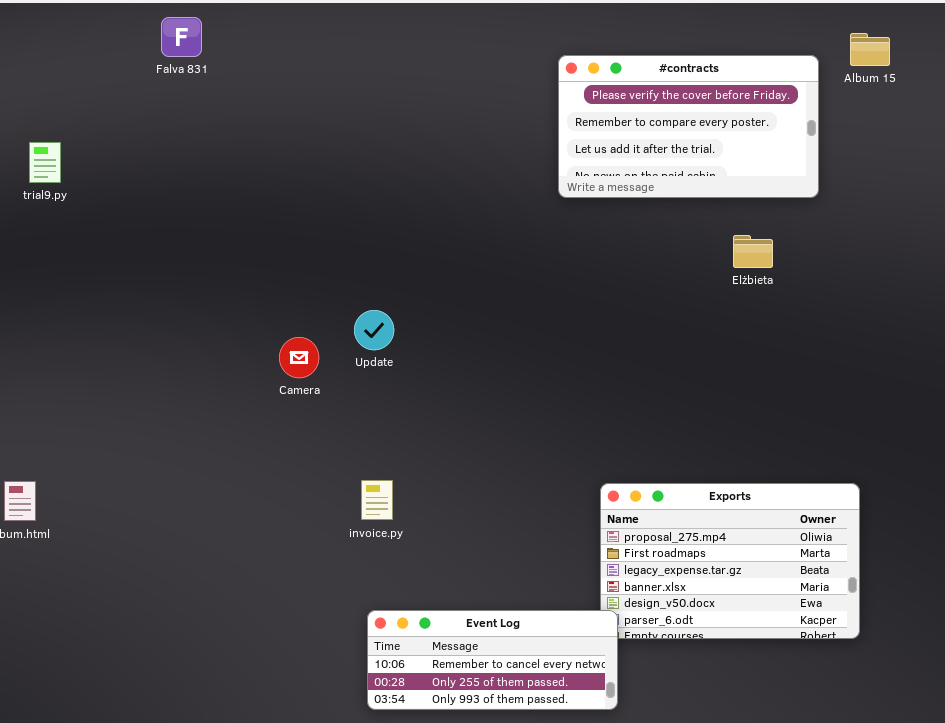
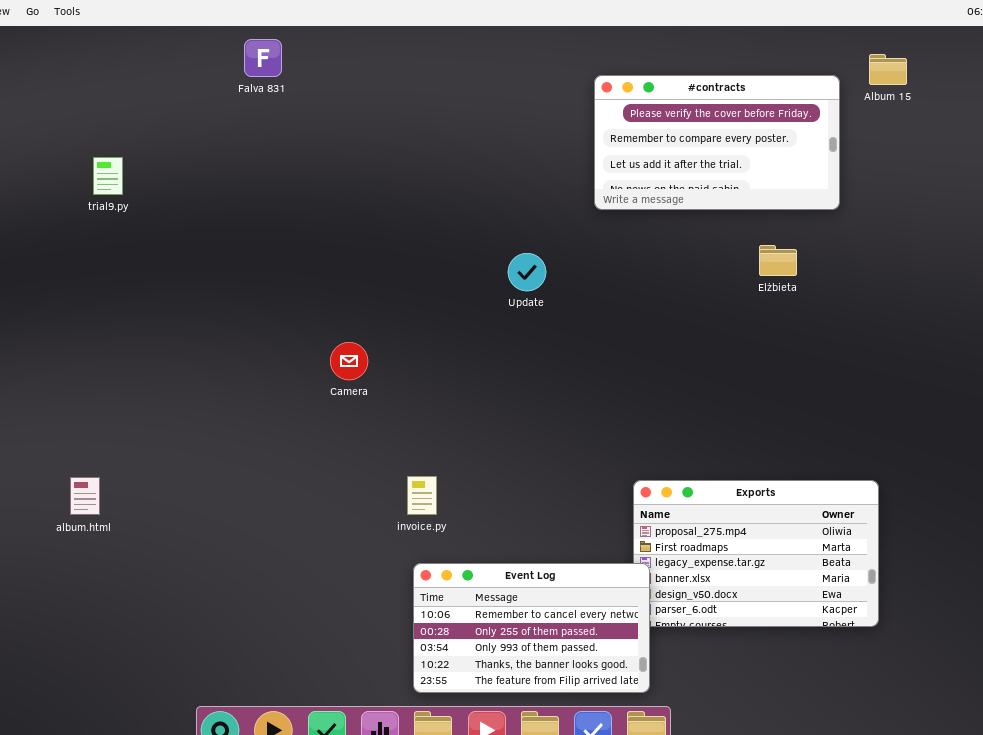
Falva 831: [161,17,202,57] -> [244,39,282,77], moved
Update: [354,310,394,350] -> [508,253,546,291], moved
Event Log: [367,610,618,710] -> [413,563,650,693], resized

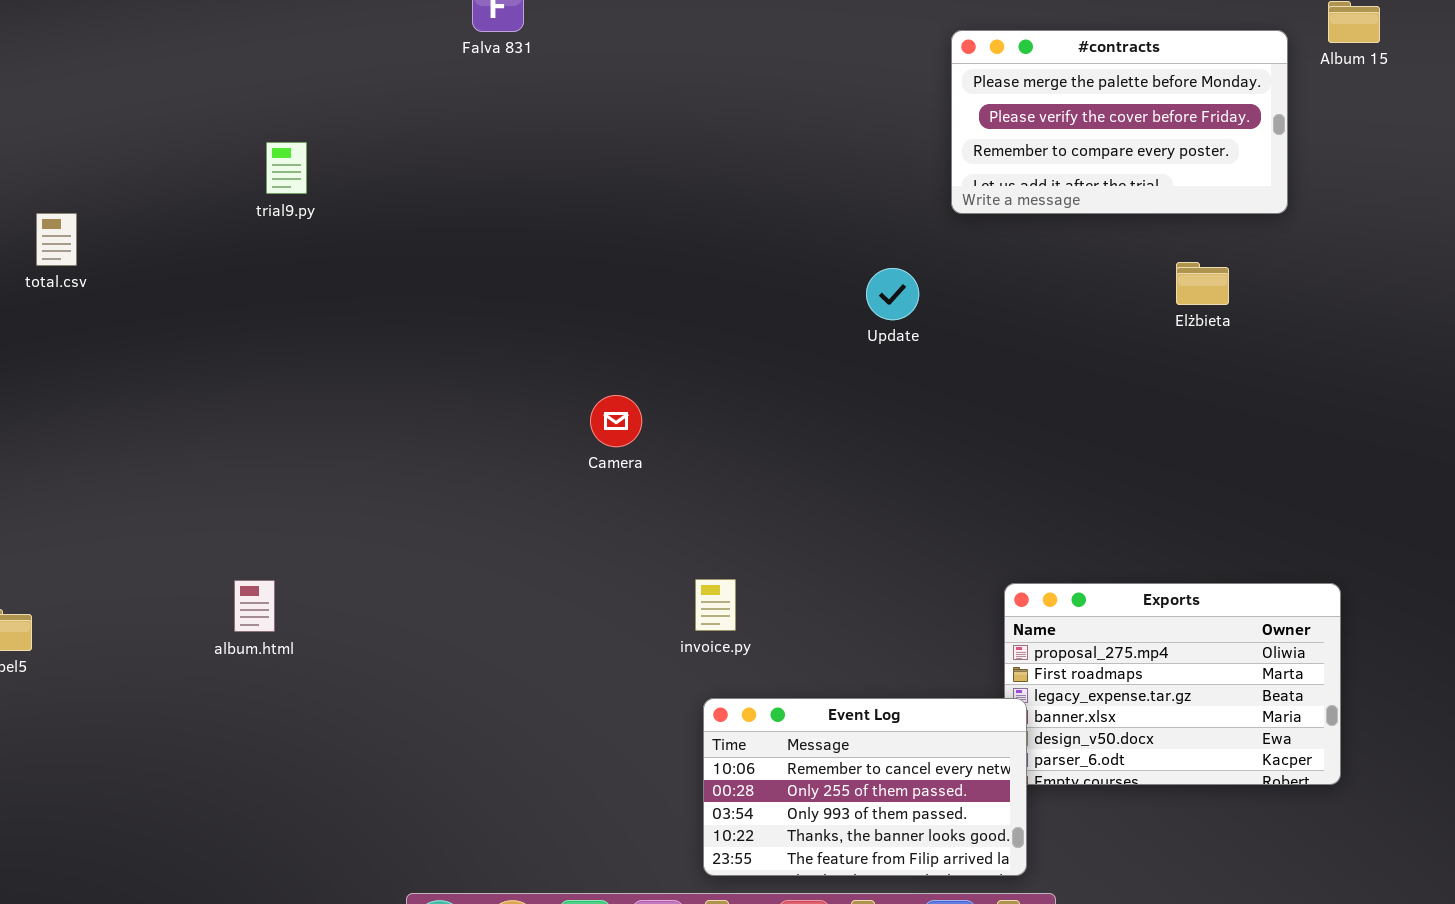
#contracts: [594,75,840,210] -> [951,30,1288,214], scrolled up 1 row
Update: [508,253,546,291] -> [866,268,919,320], moved

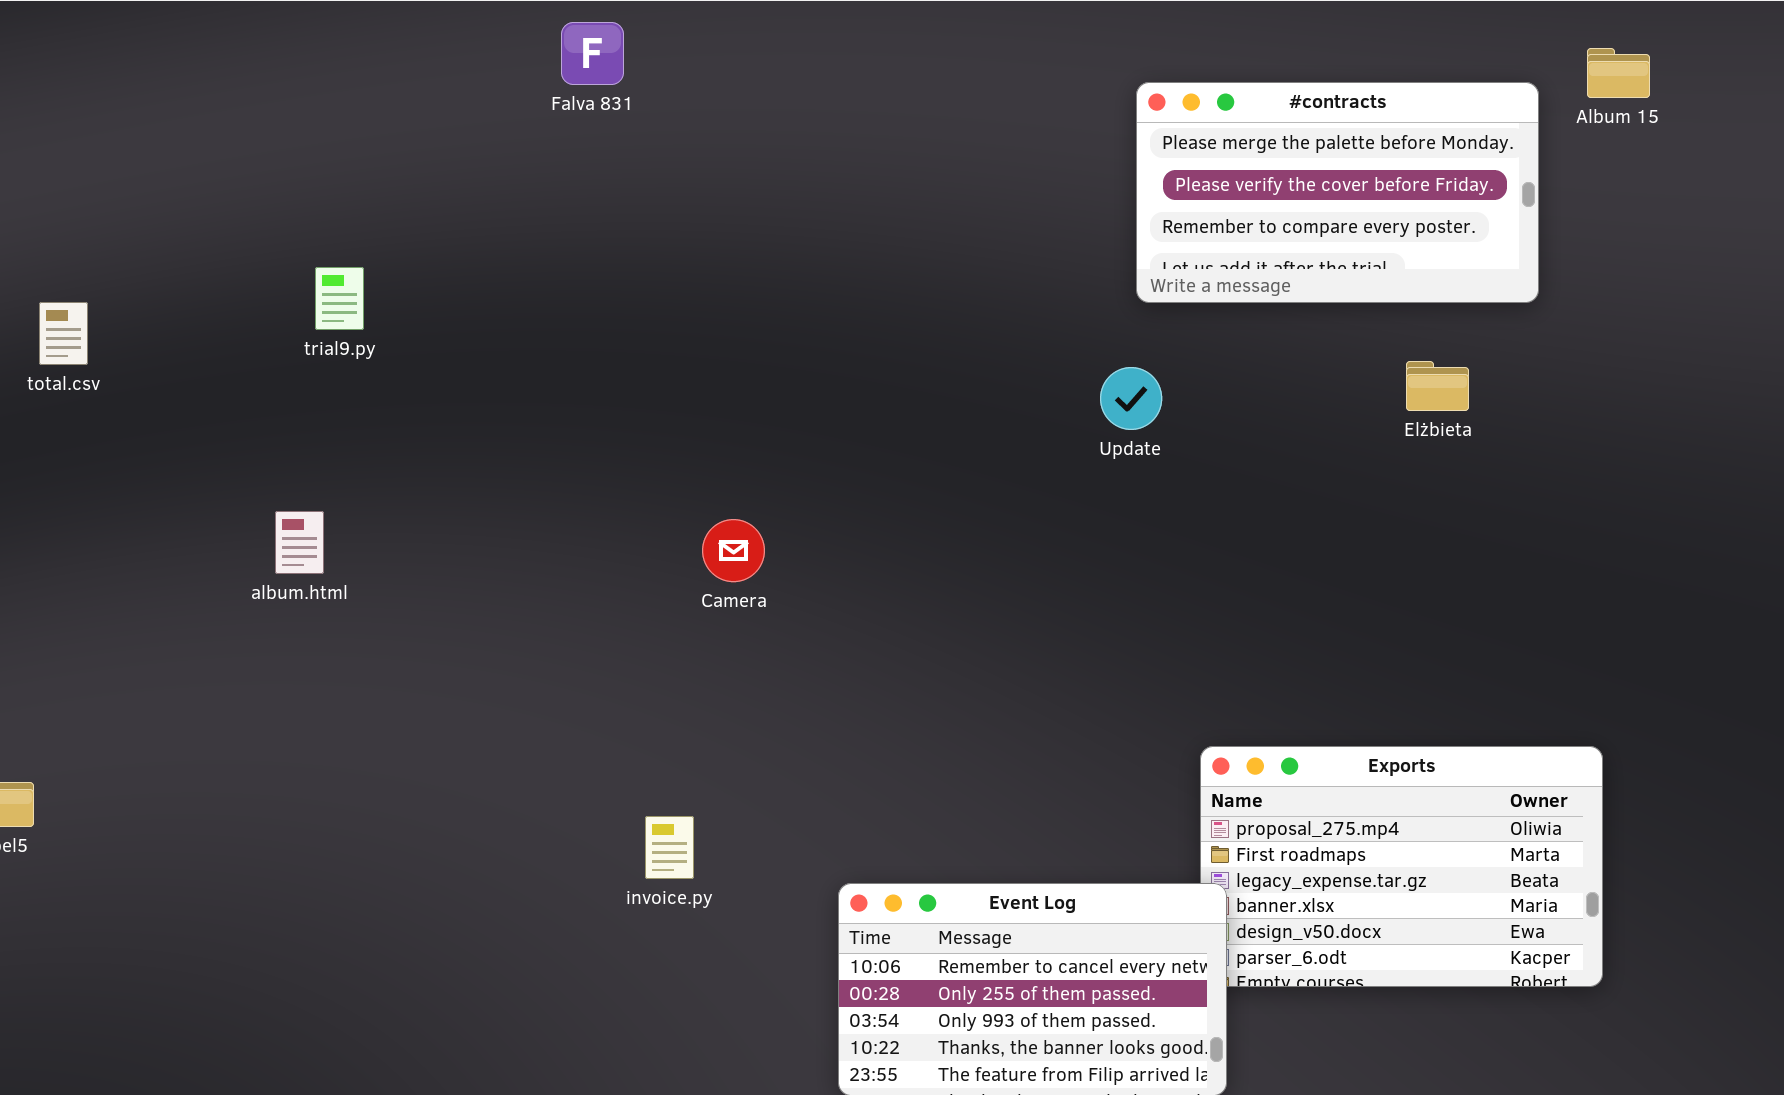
trial9.py: [266,142,307,194] -> [315,267,364,330], moved
Update: [866,268,919,320] -> [1100,367,1162,430], moved
invoice.py: [695,579,736,631] -> [645,816,694,879], moved
album.html: [234,580,275,632] -> [275,511,324,574], moved

